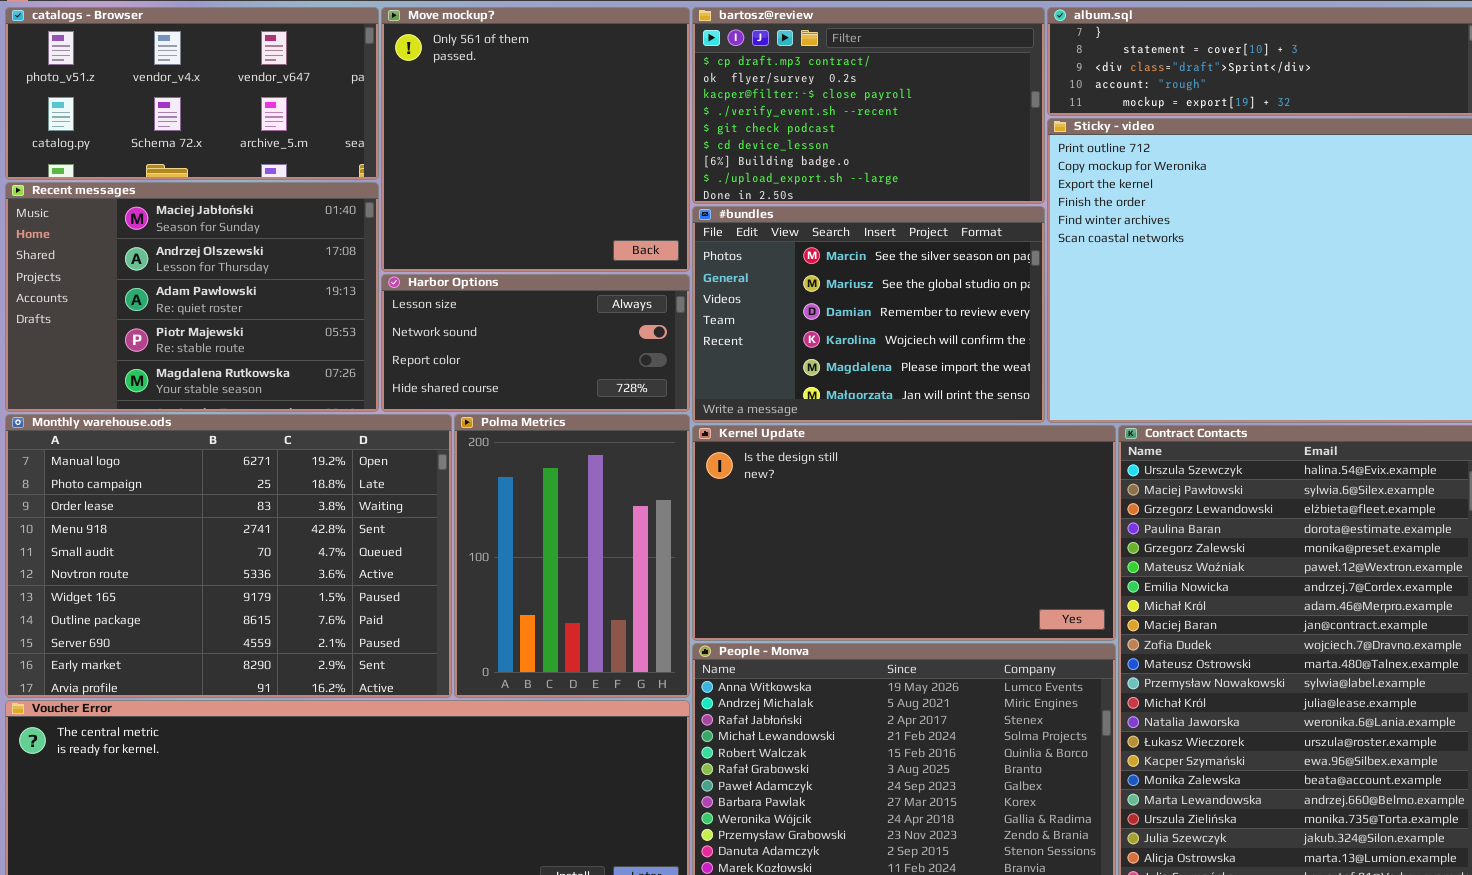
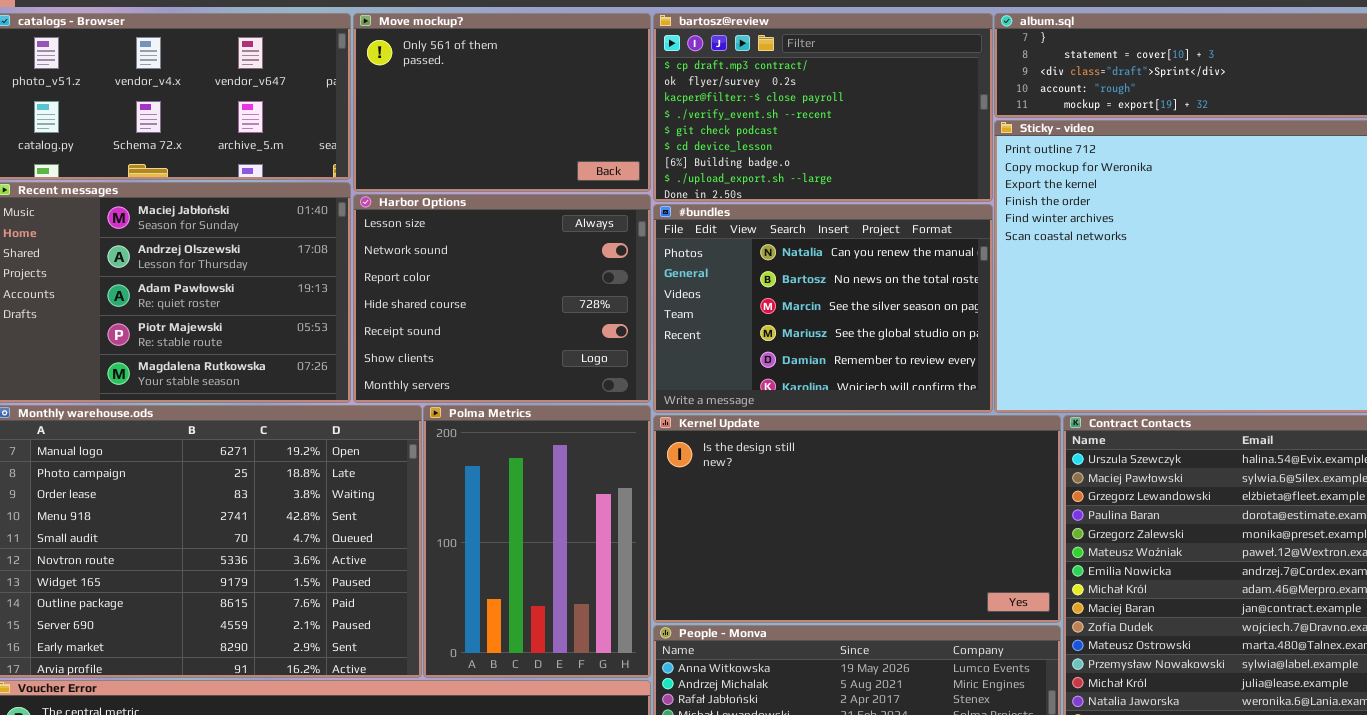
Move mockup?: [381,7,690,272] -> [353,13,651,192], resized
#bundles: [692,206,1045,423] -> [653,204,993,413], scrolled up 2 rows
Harbor Options: [381,274,690,412] -> [353,194,651,403], resized

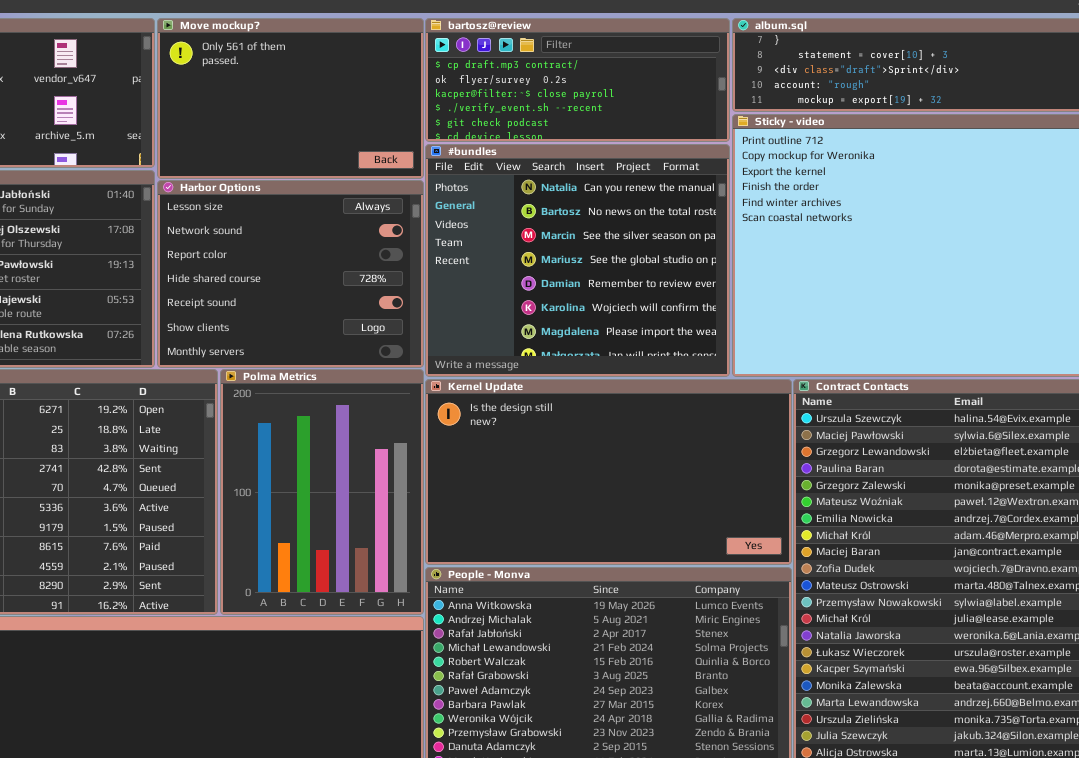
bartosz@review: [653,13,993,202] -> [425,18,730,142], resized
#bundles: [653,204,993,413] -> [425,144,730,377], resized

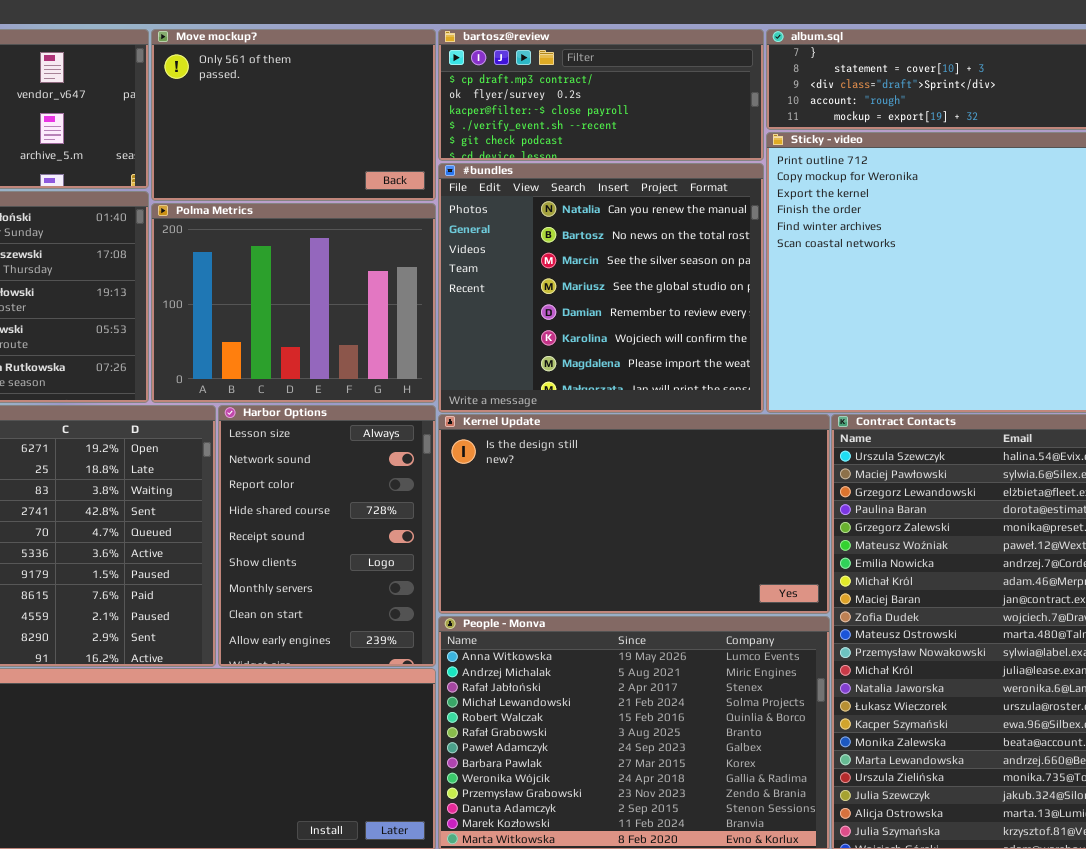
Harbor Options: [157,180,424,368] -> [218,405,436,667], moved, resized
Polma Metrics: [220,369,424,615] -> [151,203,436,403], moved, resized

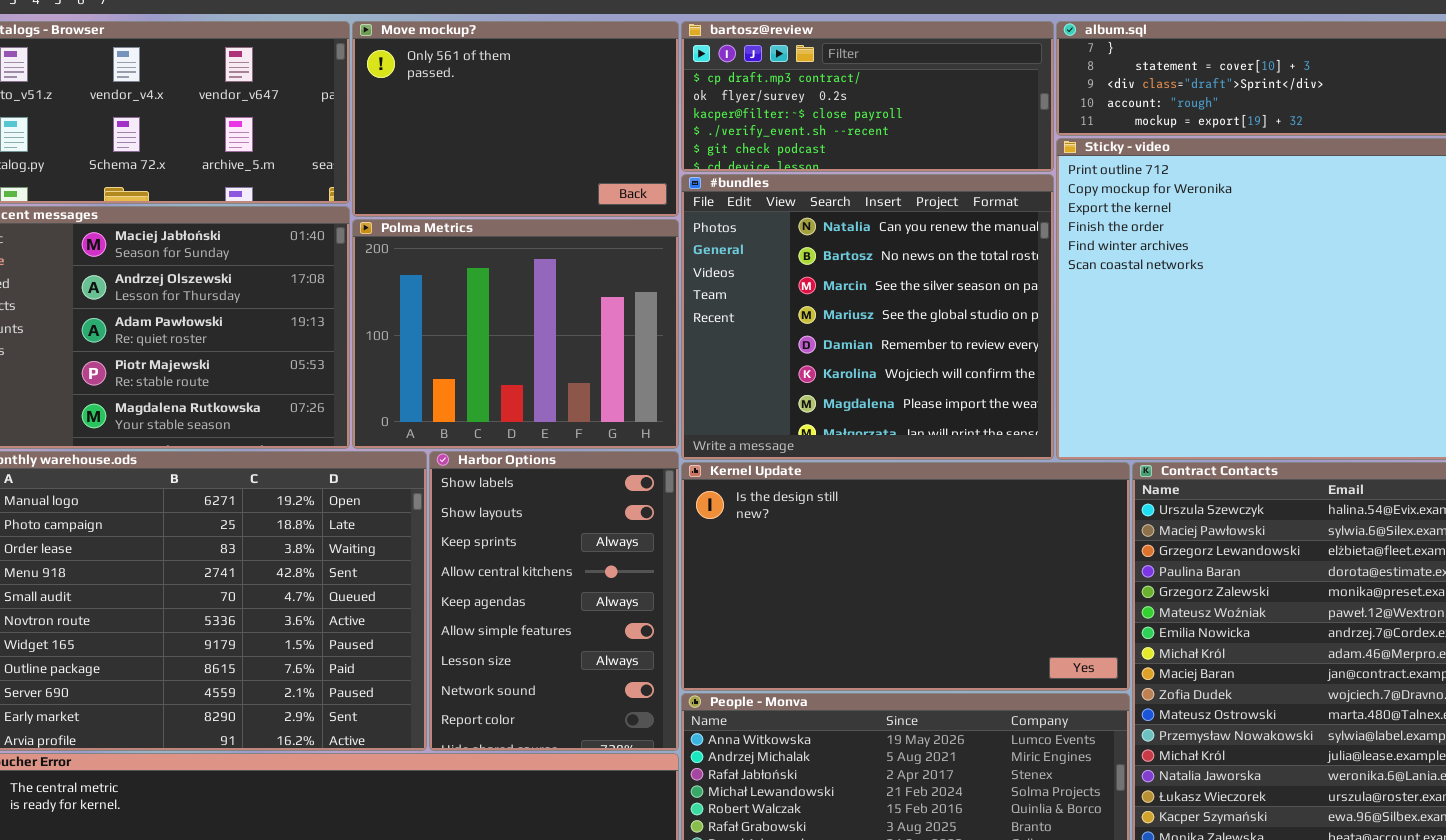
Harbor Options: [218,405,436,667] -> [429,451,679,751], scrolled up 6 rows

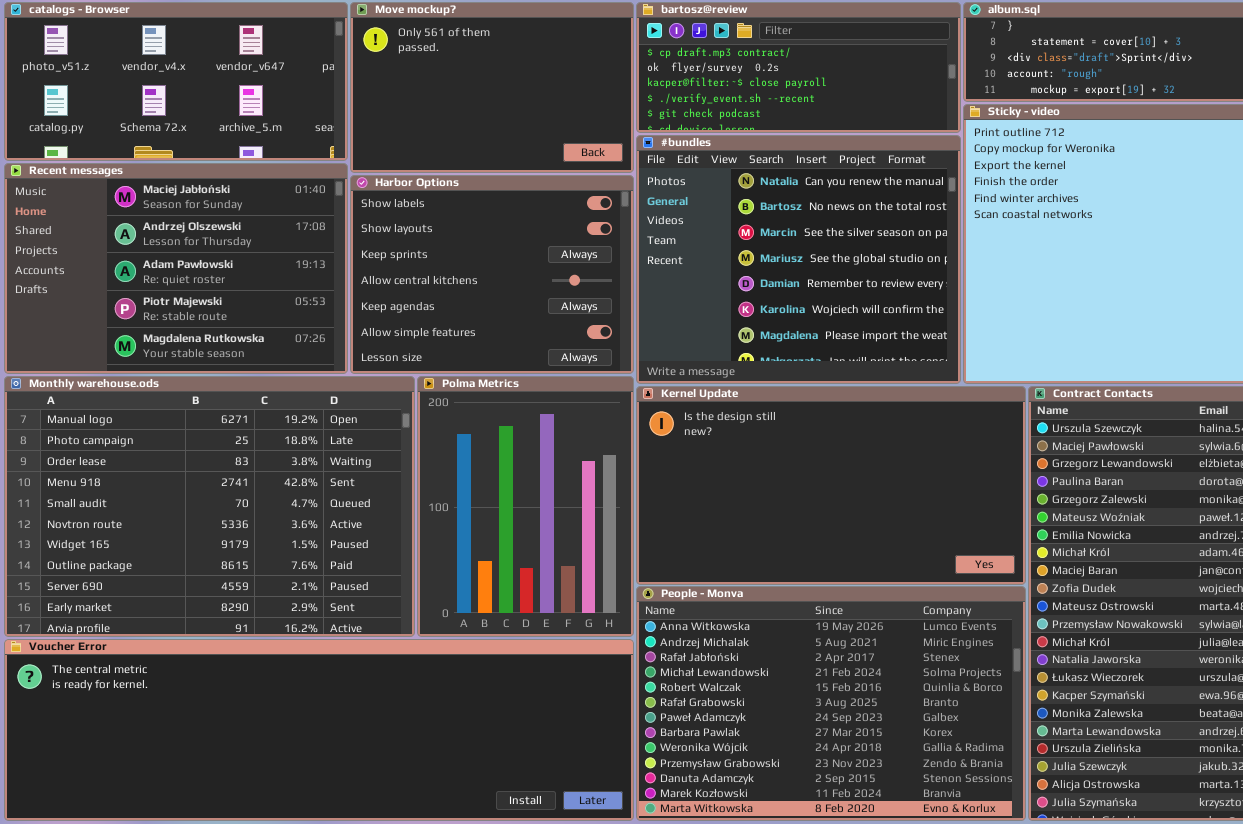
Polma Metrics: [352,219,679,449] -> [417,376,634,637], moved, resized
Harbor Options: [429,451,679,751] -> [350,175,634,374], moved, resized

